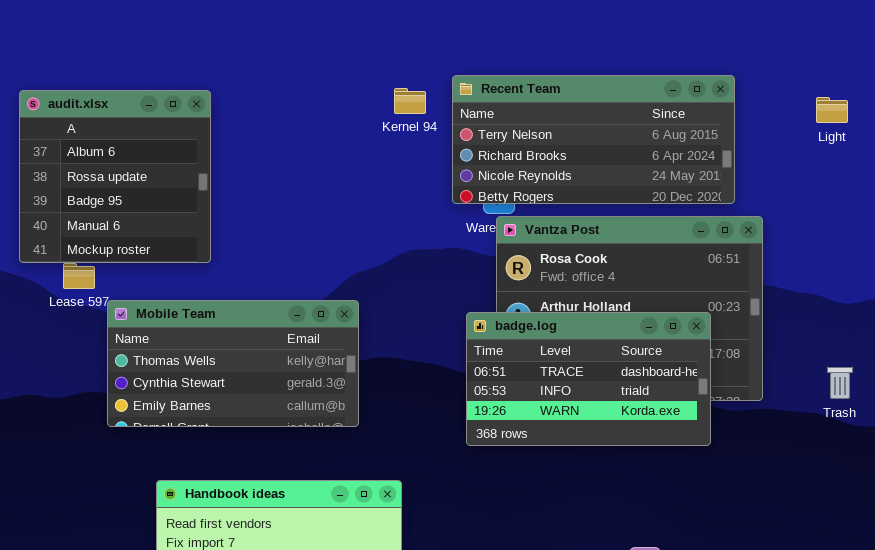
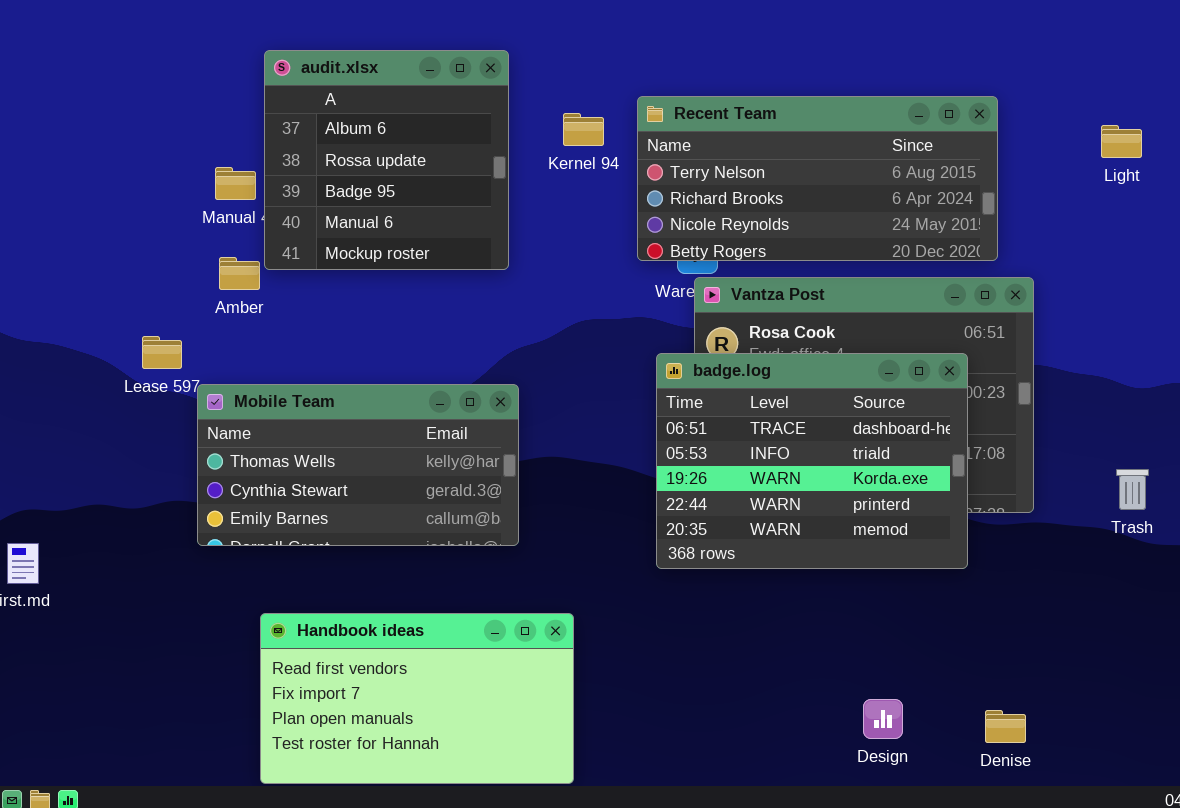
audit.xlsx: [19,90,211,263] -> [264,50,509,270], moved
badge.log: [466,312,711,446] -> [656,353,968,569], resized

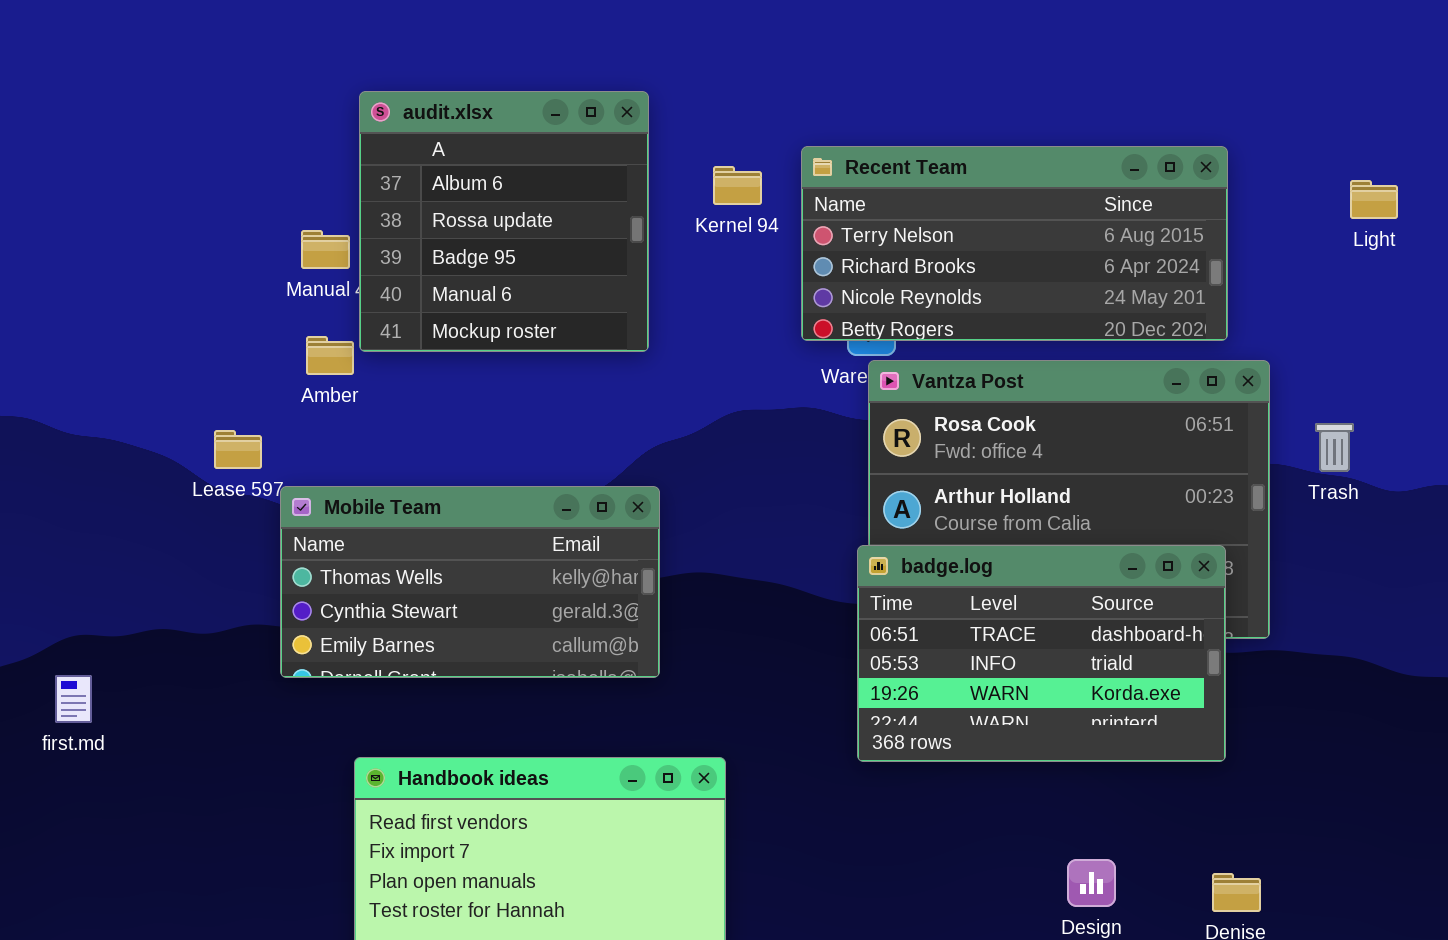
badge.log: [656,353,968,569] -> [857,545,1226,762], moved, resized
Trash: [1116,469,1149,510] -> [1315,423,1354,472], moved

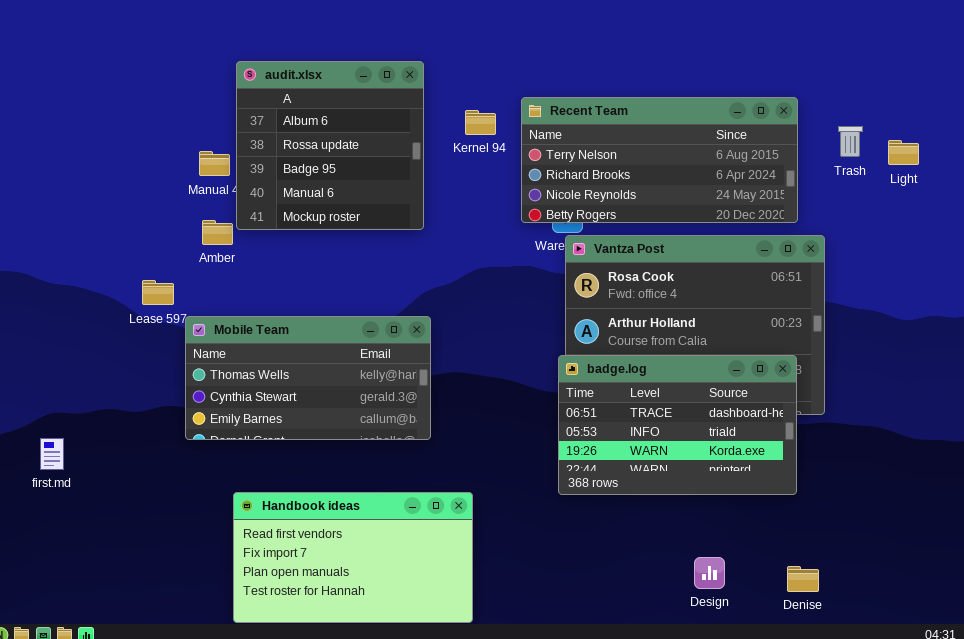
Light: [1350,180,1398,219] -> [888,140,919,165], moved
Trash: [1315,423,1354,472] -> [838,126,863,157], moved

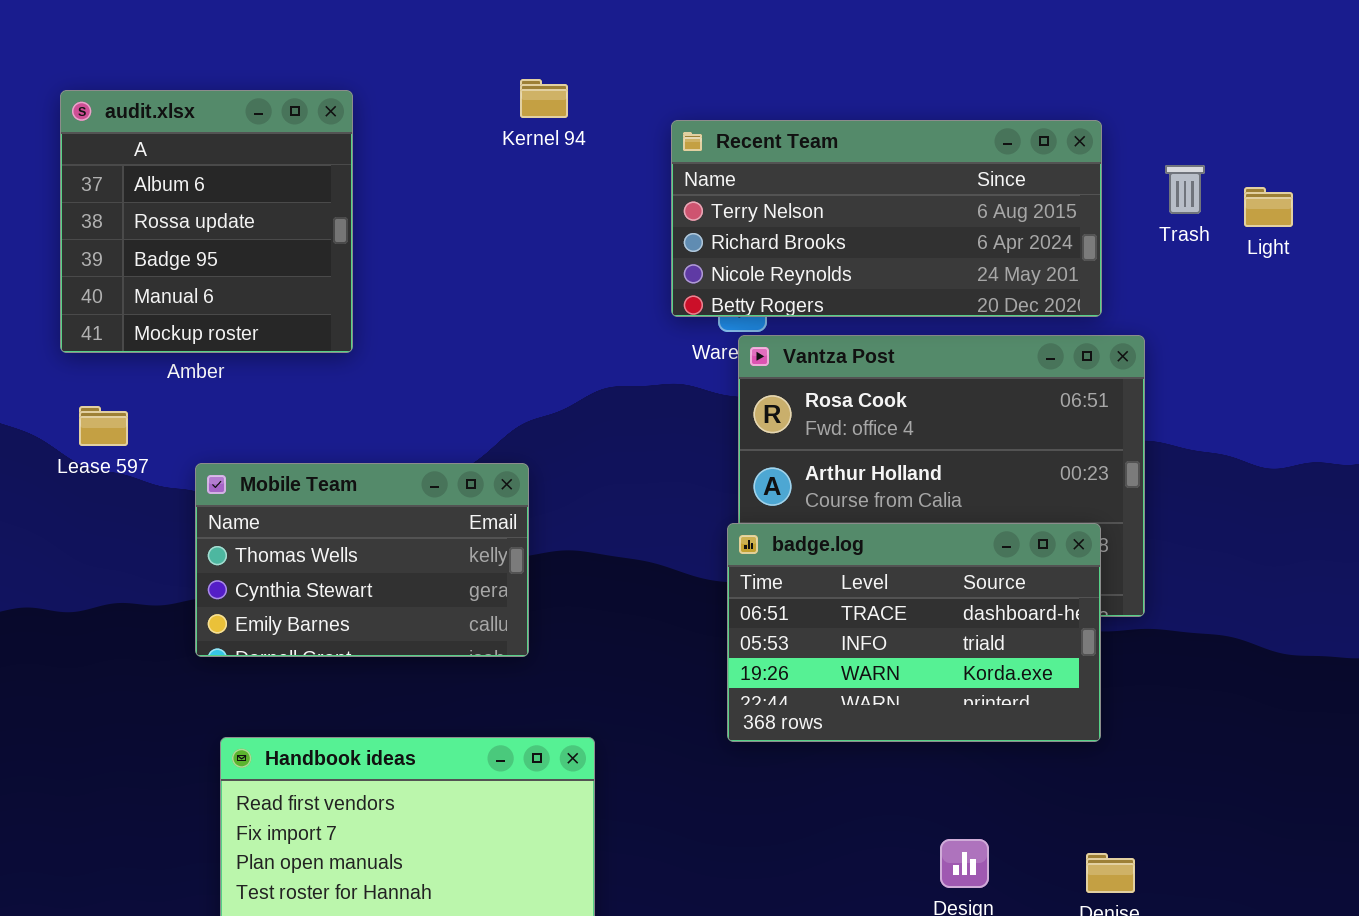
audit.xlsx: [236,61,424,230] -> [60,90,353,353], moved
Kernel 94: [465,110,496,135] -> [520,79,568,118], moved
Mobile Team: [185,316,431,440] -> [195,463,529,657], resized

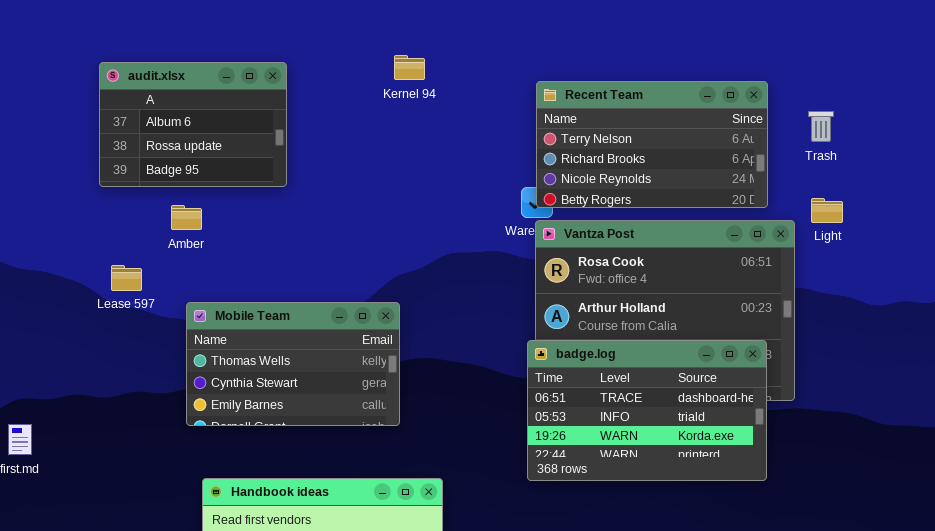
audit.xlsx: [60,90,353,353] -> [99,62,287,187], resized
Recent Team: [671,120,1102,317] -> [536,81,768,208], resized
Light: [1244,187,1293,227] -> [811,198,843,223], moved

